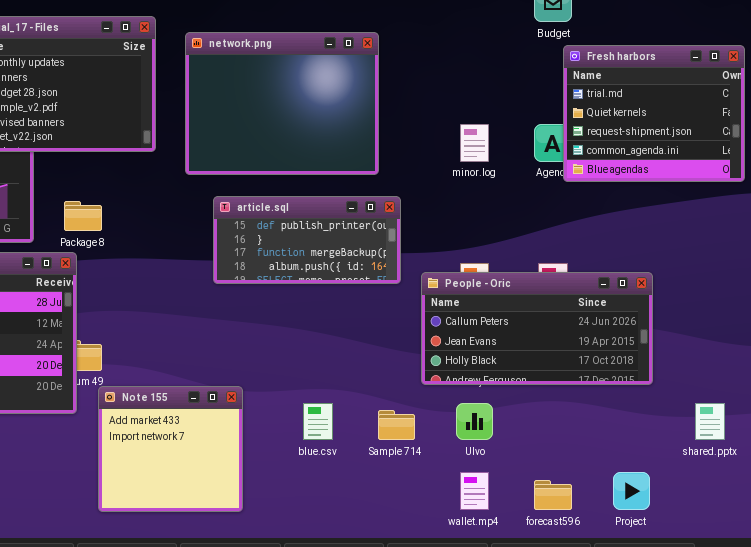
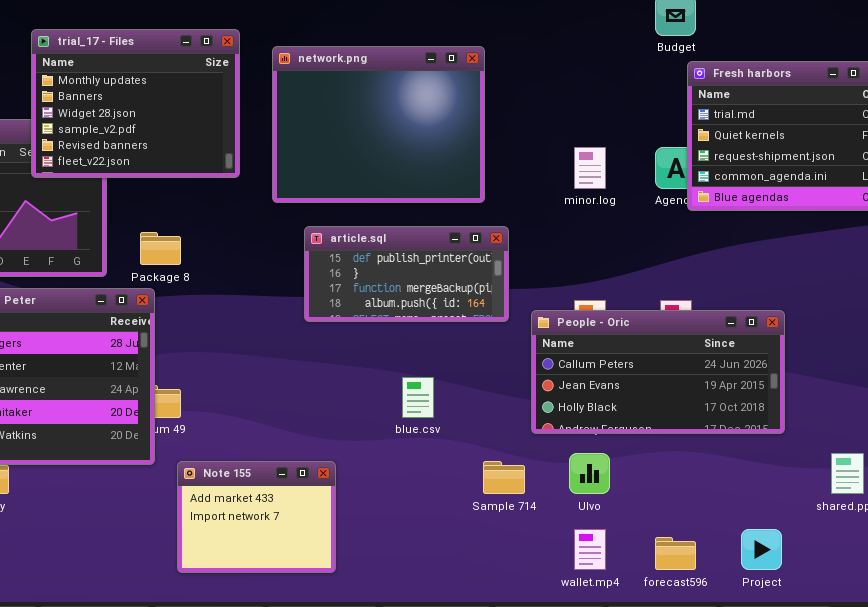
Note 155: [98,386,243,512] -> [177,461,336,573], resized
blue.csv: [303,403,333,440] -> [402,377,434,418], moved

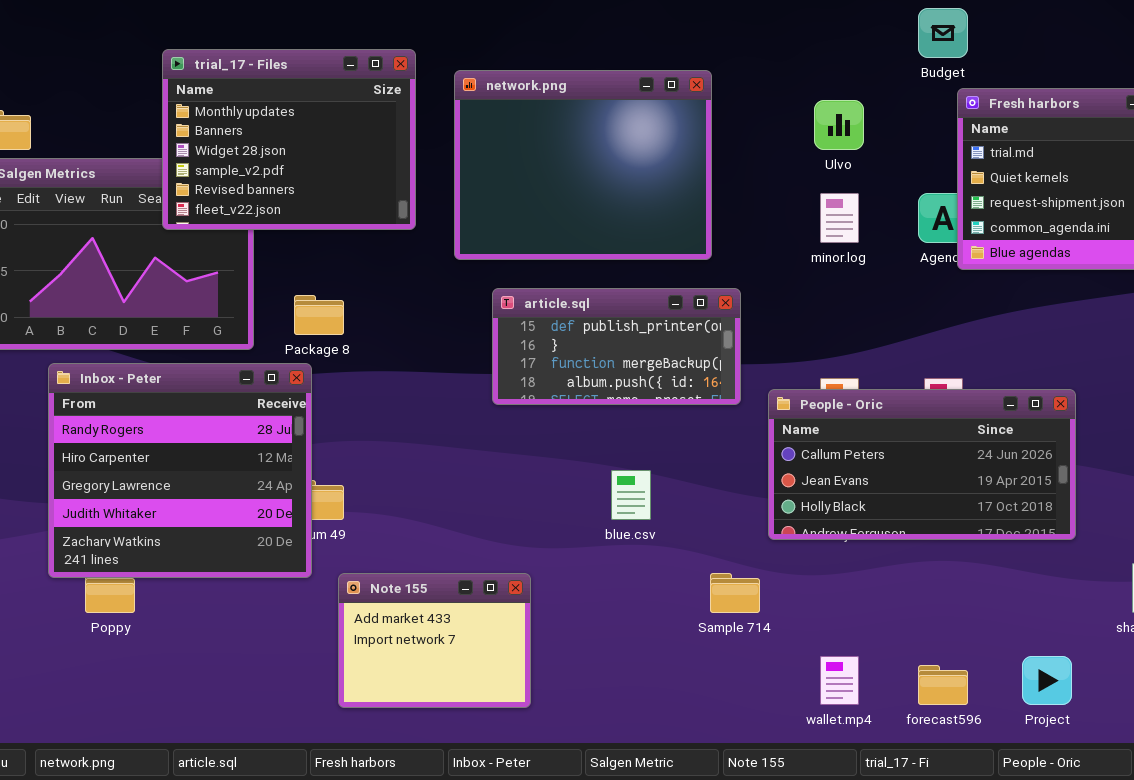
Ulvo: [569,453,610,494] -> [814,100,864,150], moved

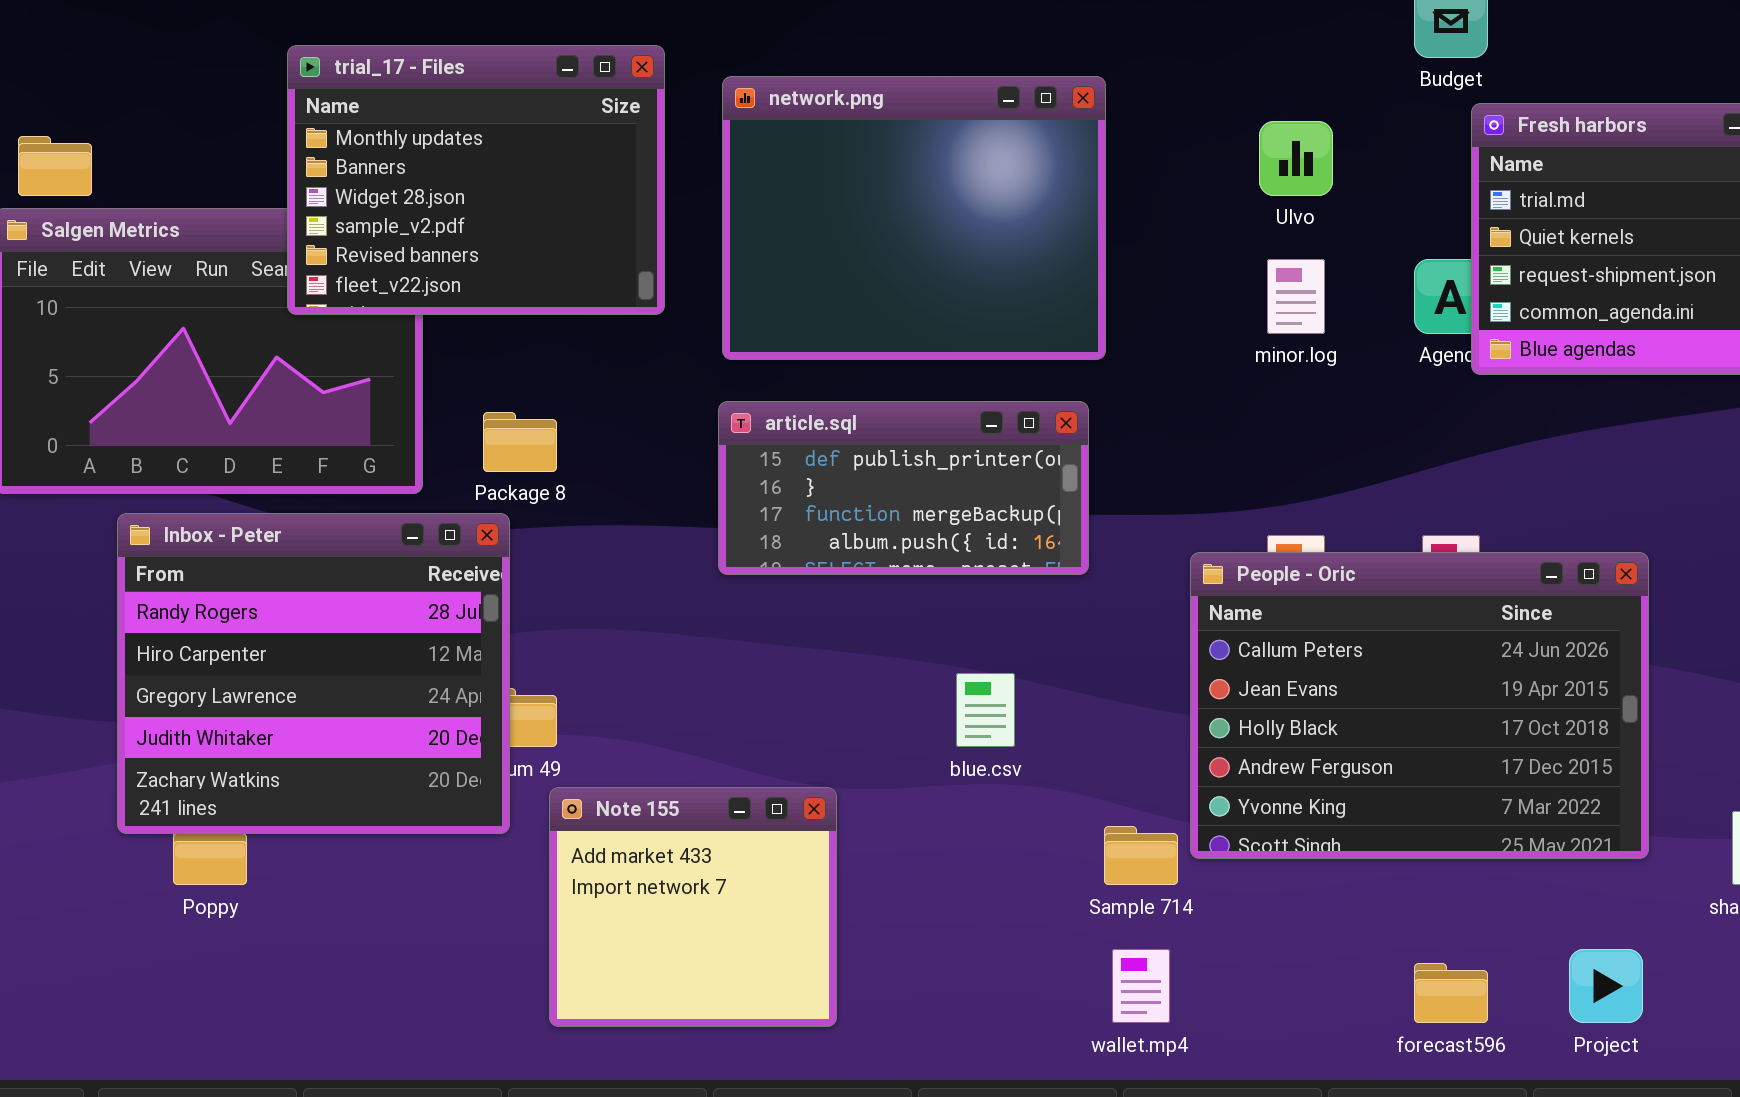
article.sql: [492,288,741,405] -> [718,401,1089,575], moved
People - Oric: [768,389,1076,540] -> [1190,552,1649,859], resized
Note 155: [338,573,531,708] -> [549,787,837,1027], resized
wallet.mp4: [820,656,859,705] -> [1112,949,1170,1023], moved

